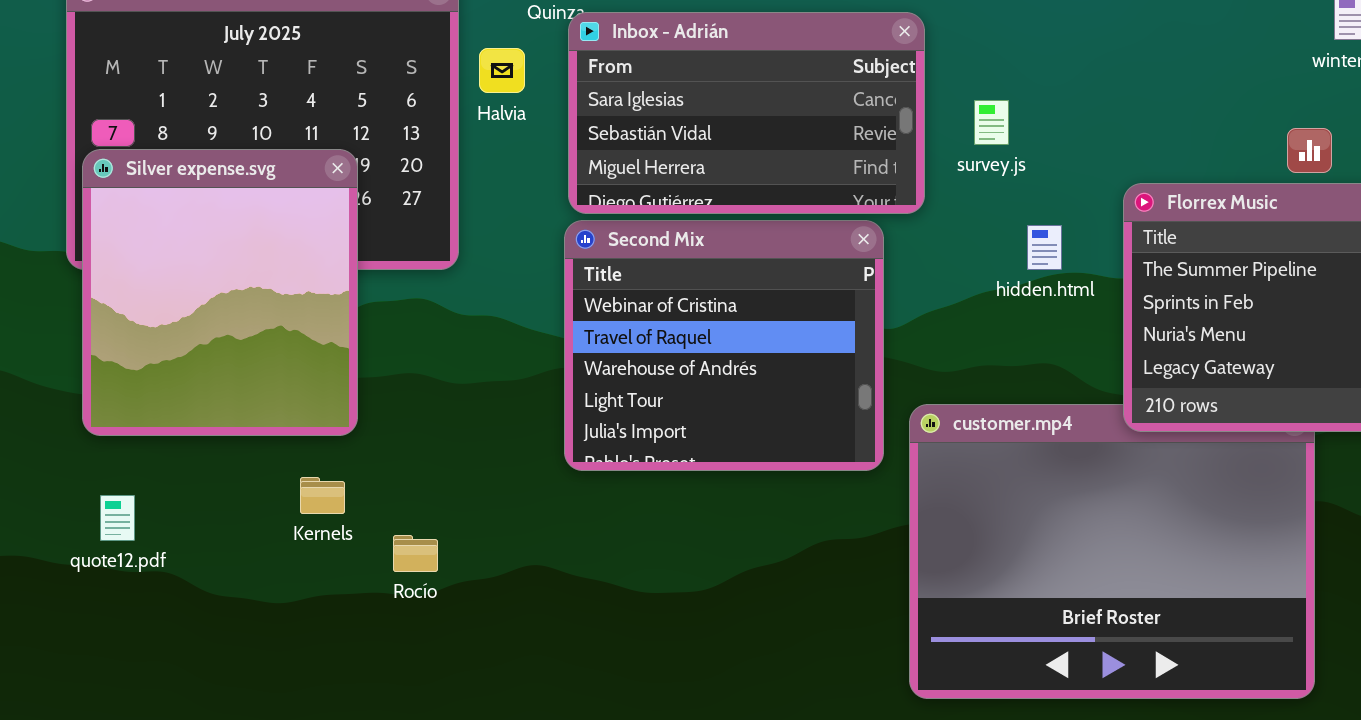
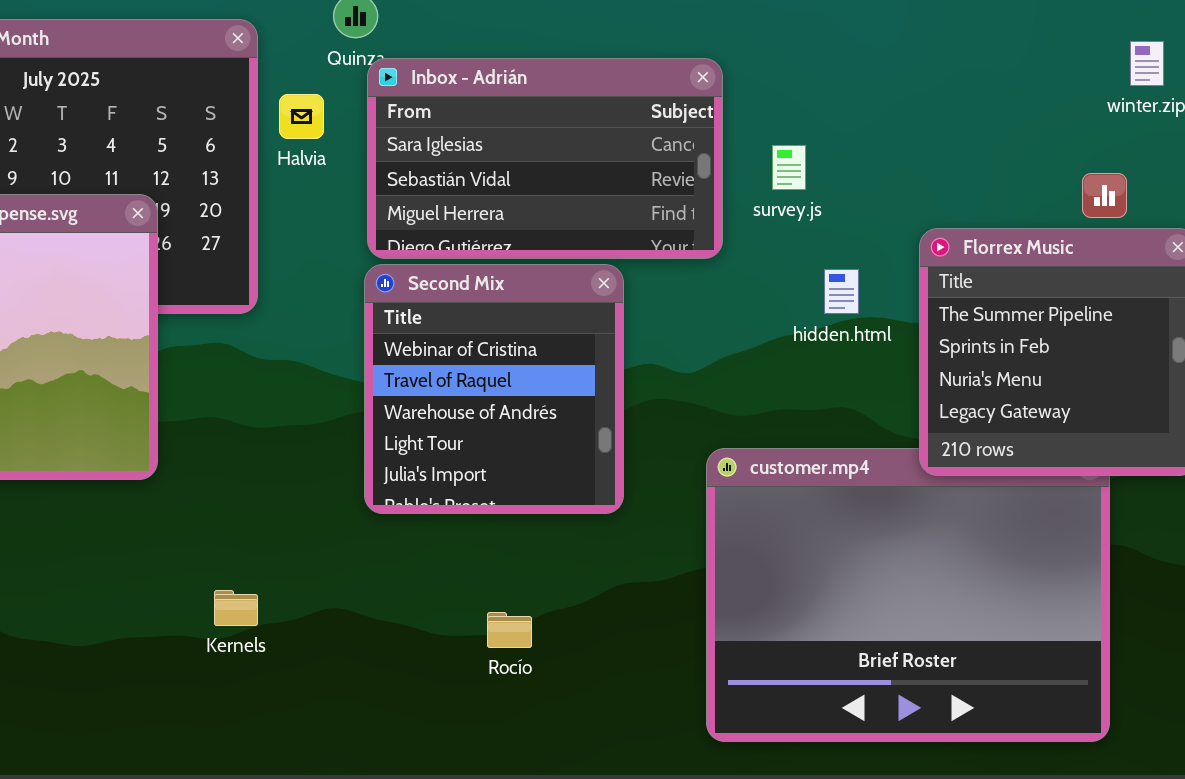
Second Mix: [564,220,884,471] -> [364,264,624,514], resized
Kernels: [300,477,345,514] -> [214,590,258,626], moved
Rocío: [393,535,438,572] -> [487,612,532,648], moved

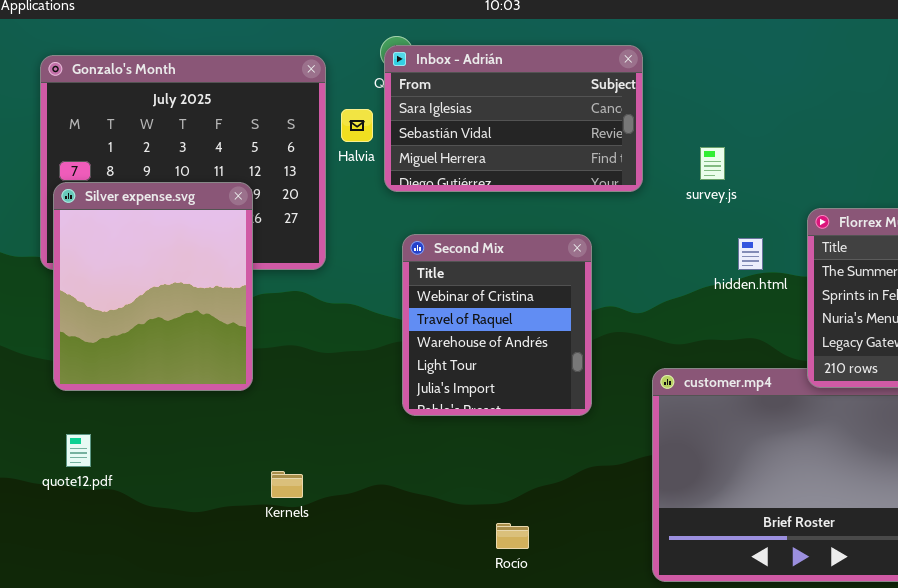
Inbox - Adrián: [367,58,723,259] -> [384,45,643,192], moved
Kernels: [214,590,258,626] -> [271,471,303,498], moved
Rocío: [487,612,532,648] -> [496,523,529,549], moved

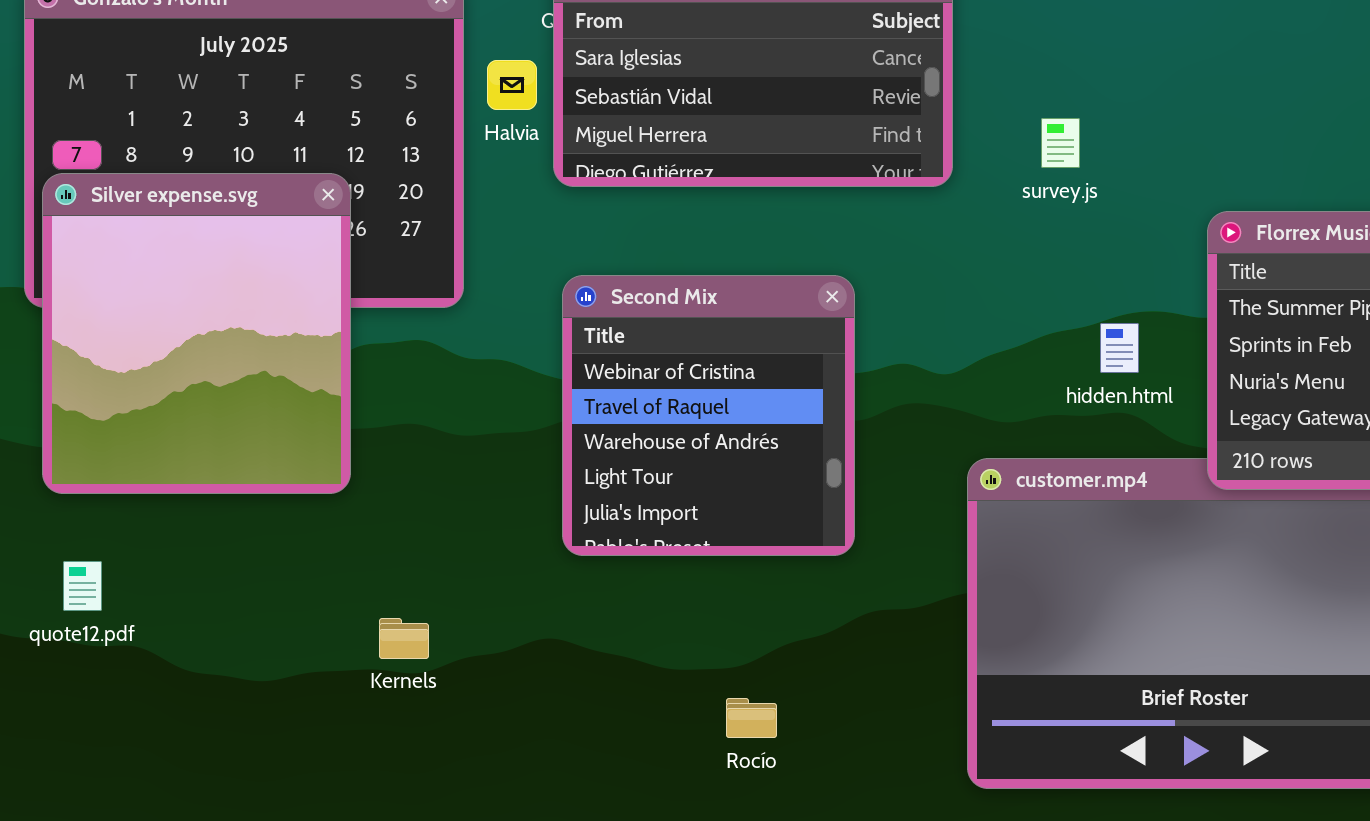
Second Mix: [402,234,592,416] -> [562,275,855,556], moved
hidden.html: [738,238,763,270] -> [1100,323,1139,373], moved

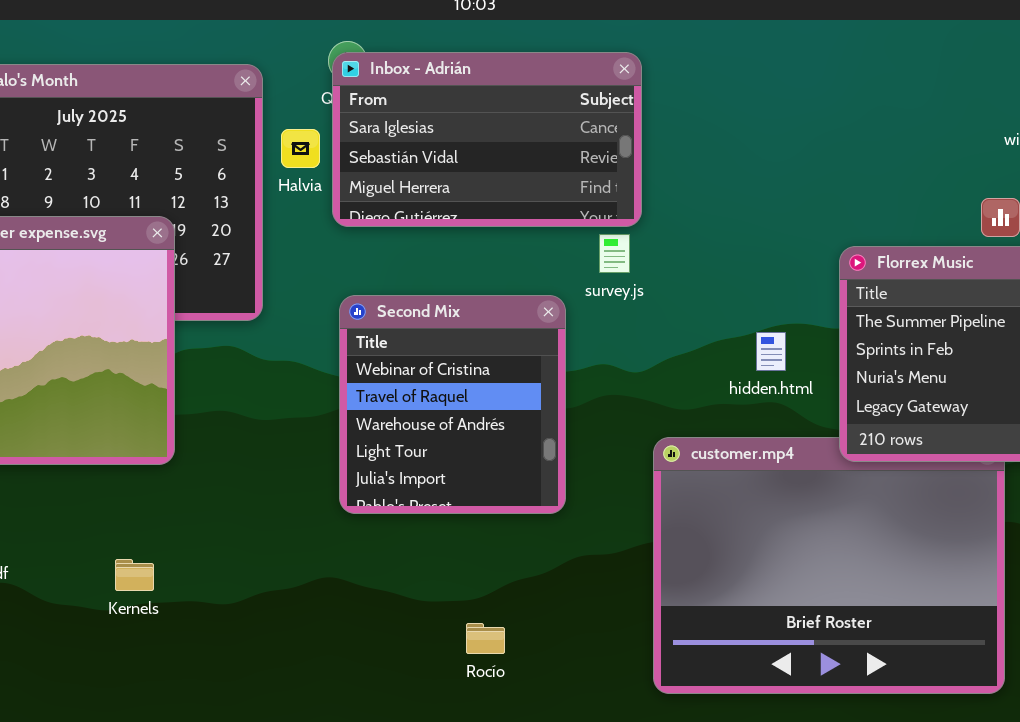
survey.js: [1041,118,1080,168] -> [599,234,630,273], moved
Kernels: [379,618,429,659] -> [115,559,154,591], moved

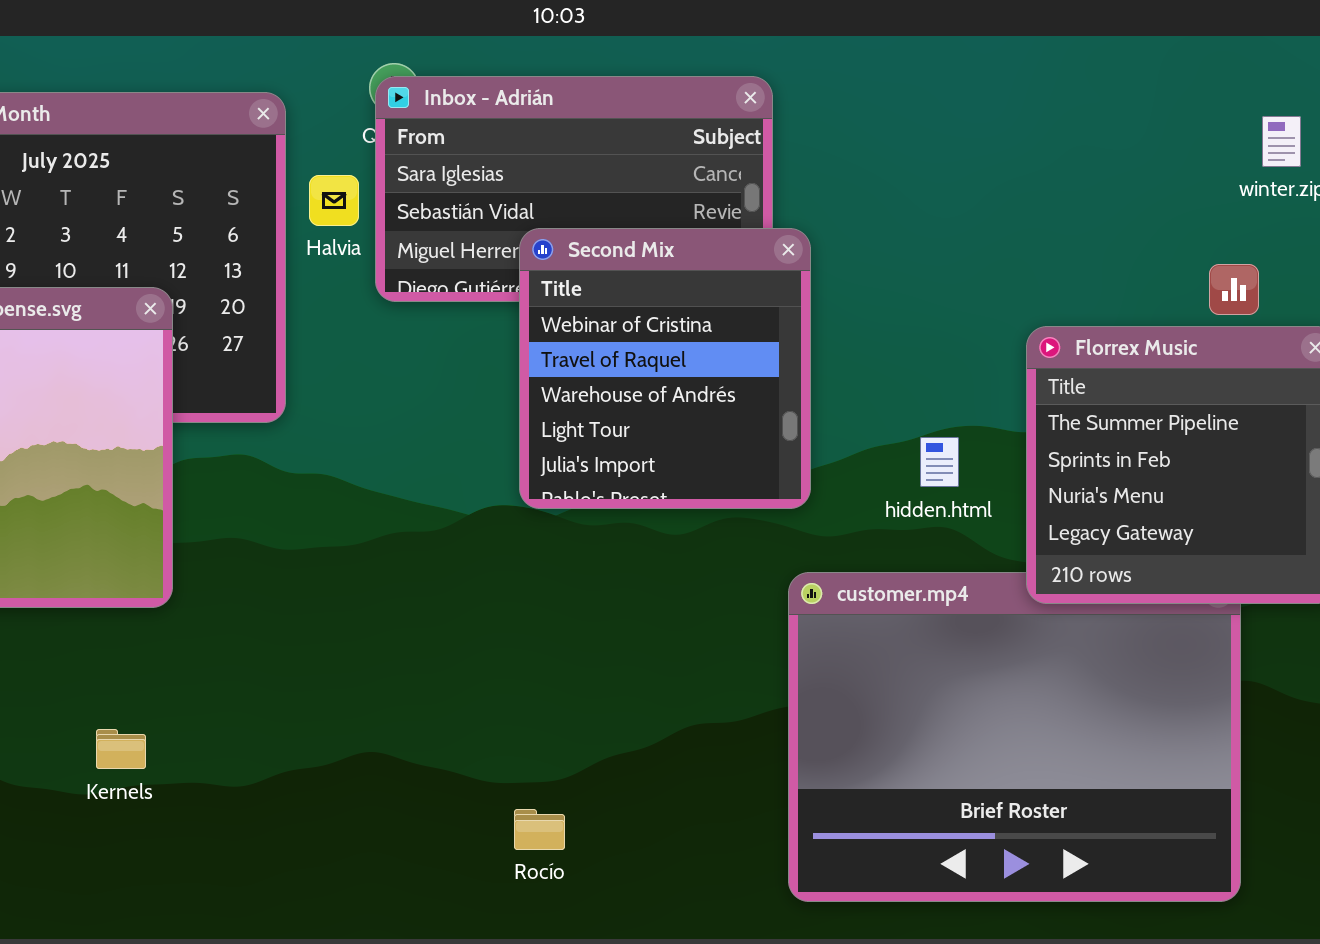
Second Mix: [339,295,566,514] -> [519,228,811,509], moved
Rocío: [466,623,505,654] -> [514,809,565,850], moved

